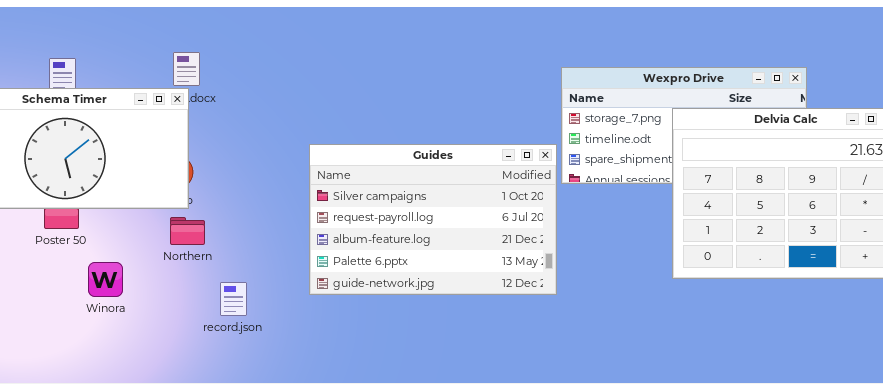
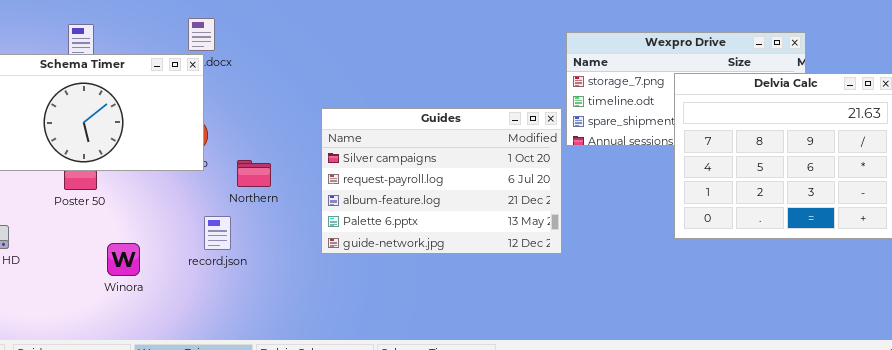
Northern: [170,217,205,245] -> [237,160,271,187], moved
Winora: [88,262,123,297] -> [107,243,140,276], moved
record.json: [220,282,247,316] -> [204,216,231,250], moved

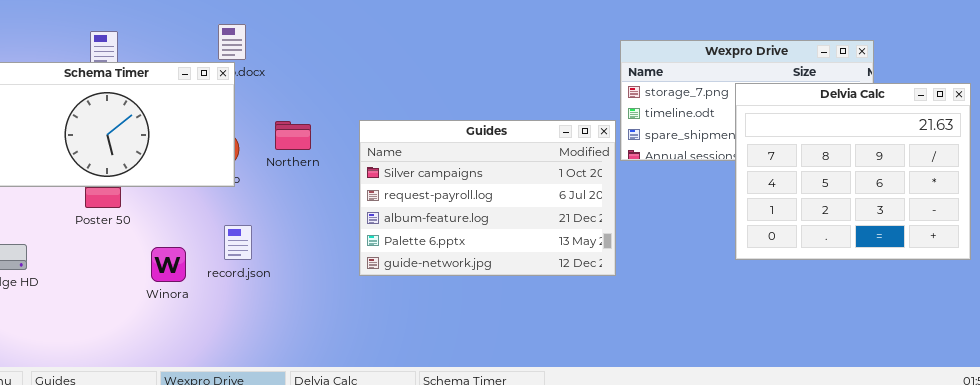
Northern: [237,160,271,187] -> [275,121,311,150], moved
record.json: [204,216,231,250] -> [224,225,252,260], moved
Winora: [107,243,140,276] -> [151,247,186,282], moved

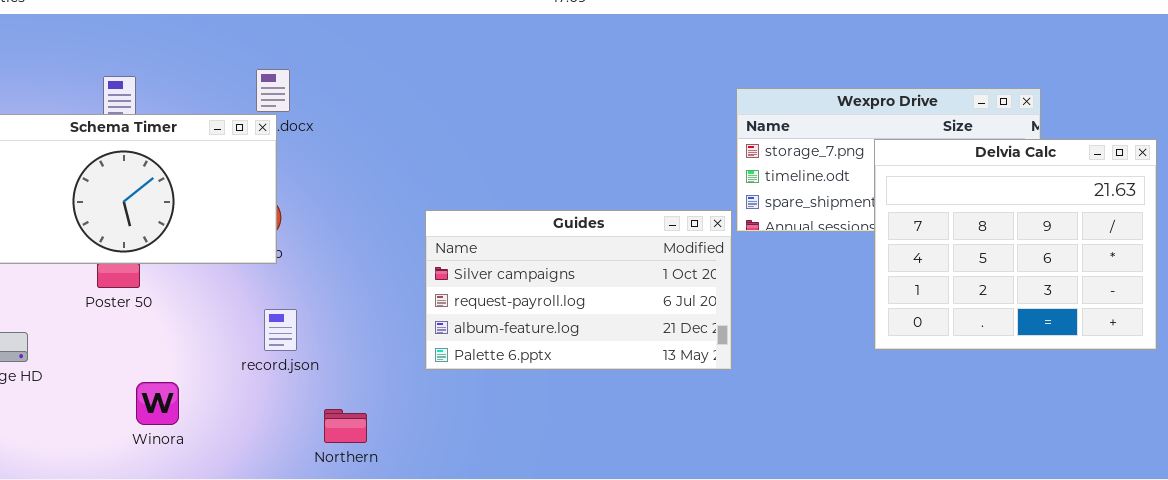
Guides: [359,120,616,276] -> [425,210,732,370], resized
Northern: [275,121,311,150] -> [324,409,367,443], moved
Winora: [151,247,186,282] -> [136,382,179,425], moved

